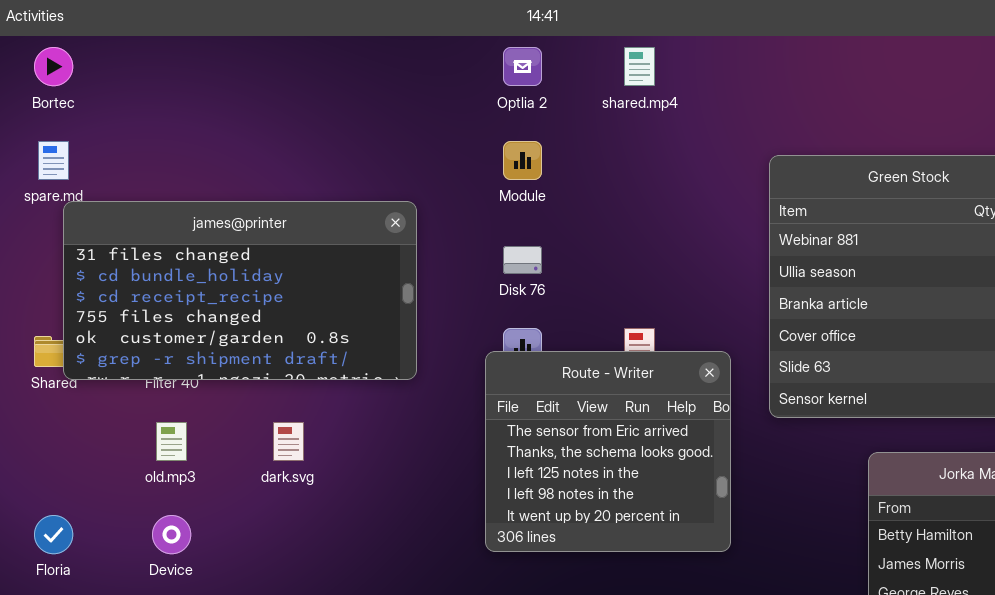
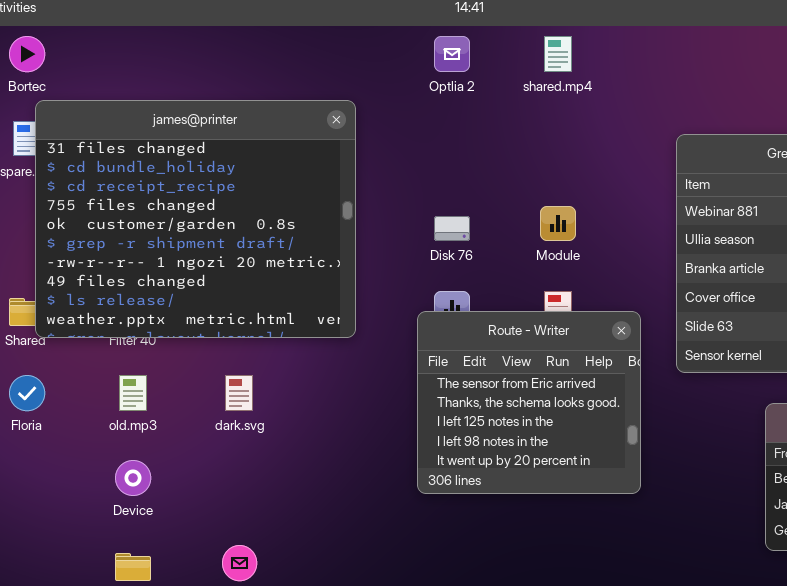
Module: [503,141,542,180] -> [540,206,576,241], moved
james@printer: [63,201,417,380] -> [35,100,356,338], resized
Floria: [34,515,73,554] -> [9,375,45,411], moved

